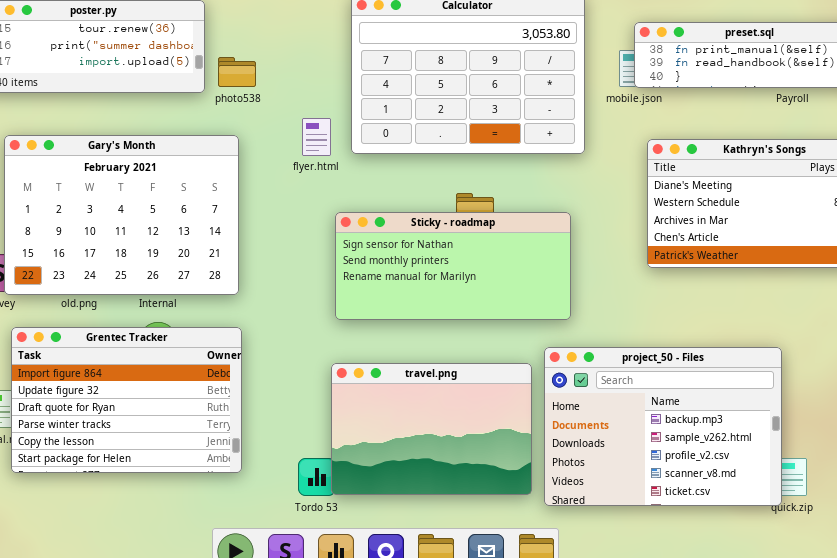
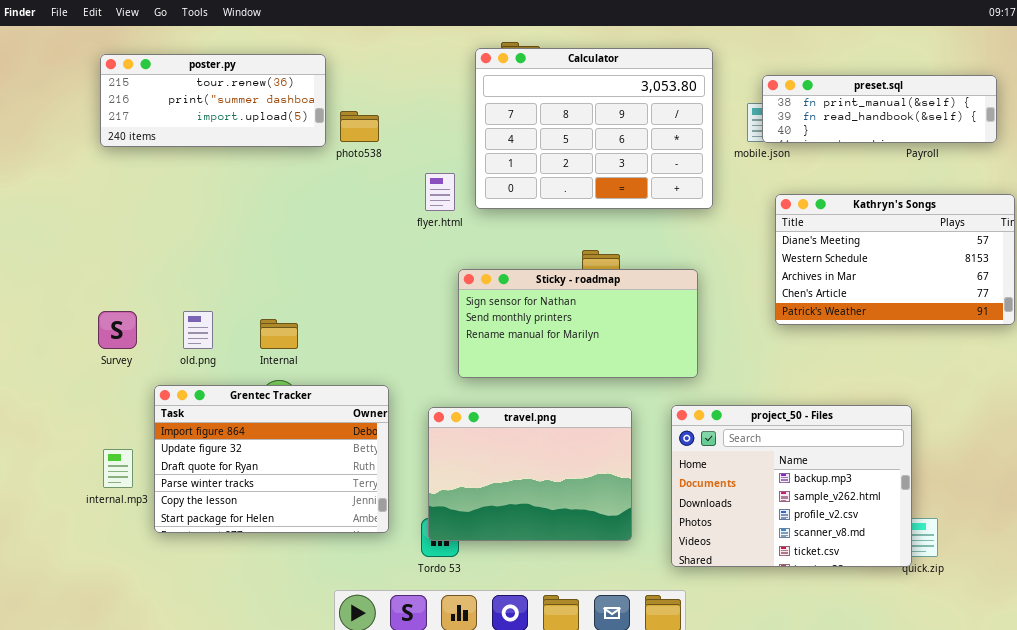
Gary's Month: [4,135,239,295] -> none, closed
Grentec Tracker: [11,327,242,473] -> [154,385,389,533], moved
travel.png: [331,363,532,495] -> [428,407,632,541], moved

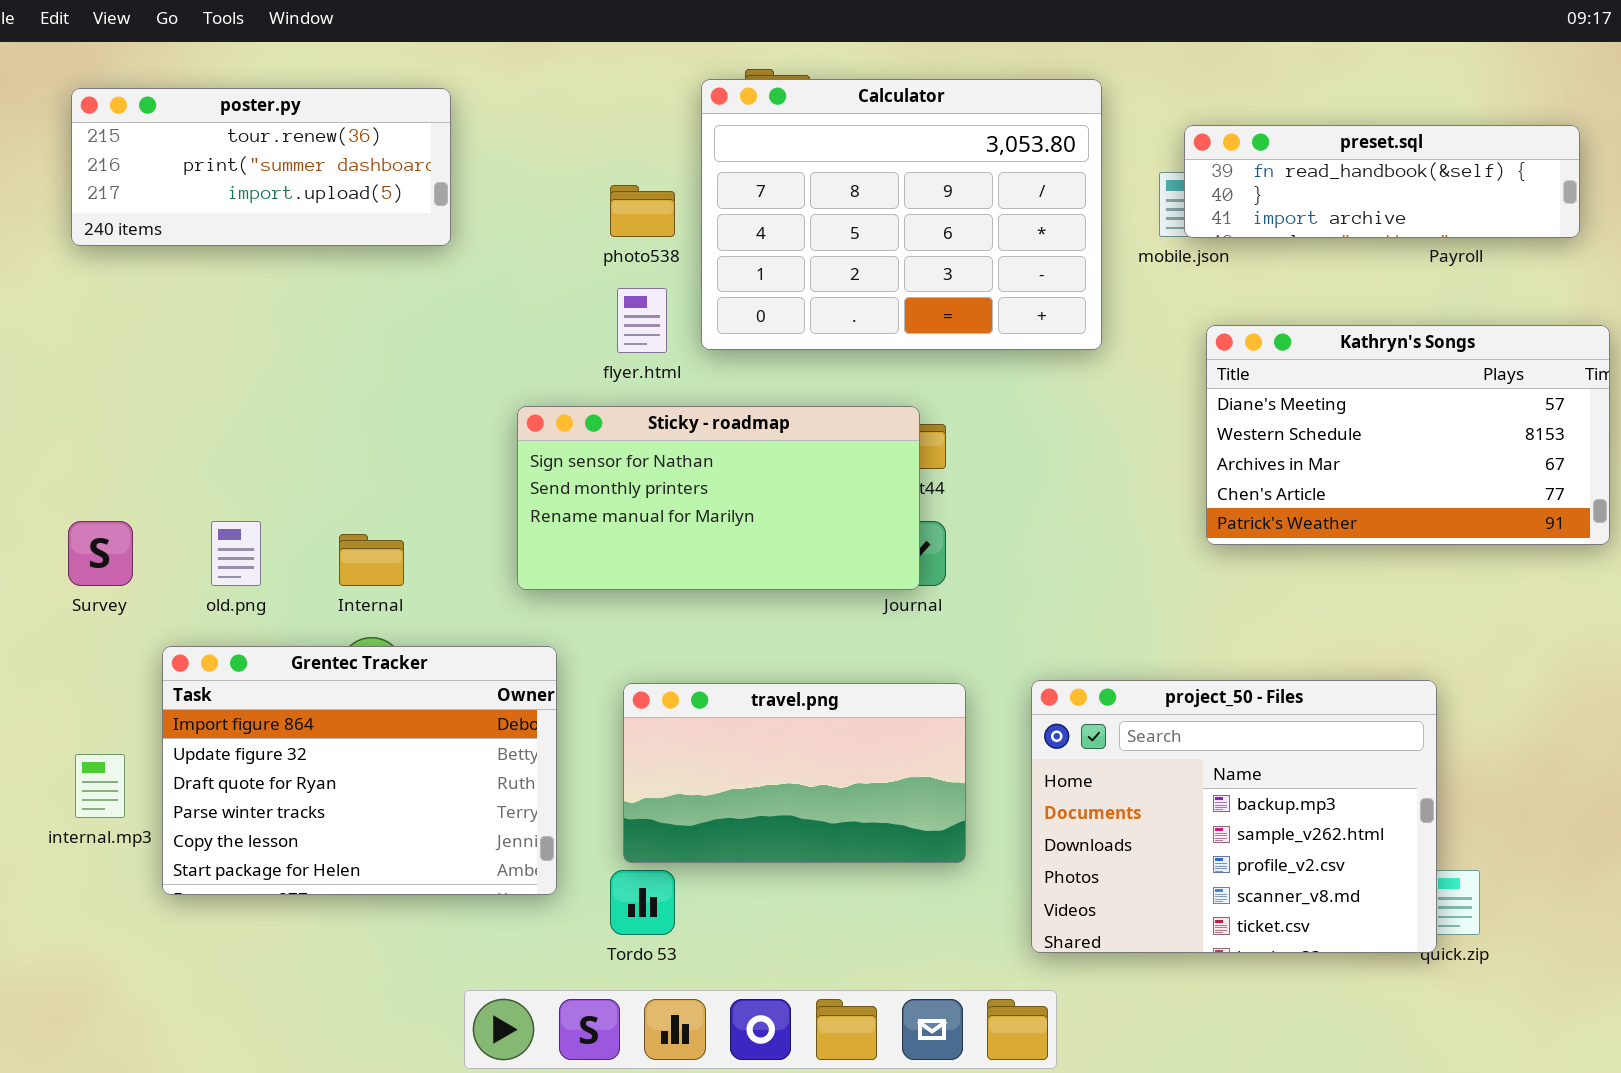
preset.sql: [762,75,997,143] -> [1184,125,1580,238], scrolled down 1 row
photo538: [340,111,379,142] -> [610,185,675,237], moved
Sticky - roadmap: [458,269,698,378] -> [517,406,920,590], moved
travel.png: [428,407,632,541] -> [623,683,966,863], resized

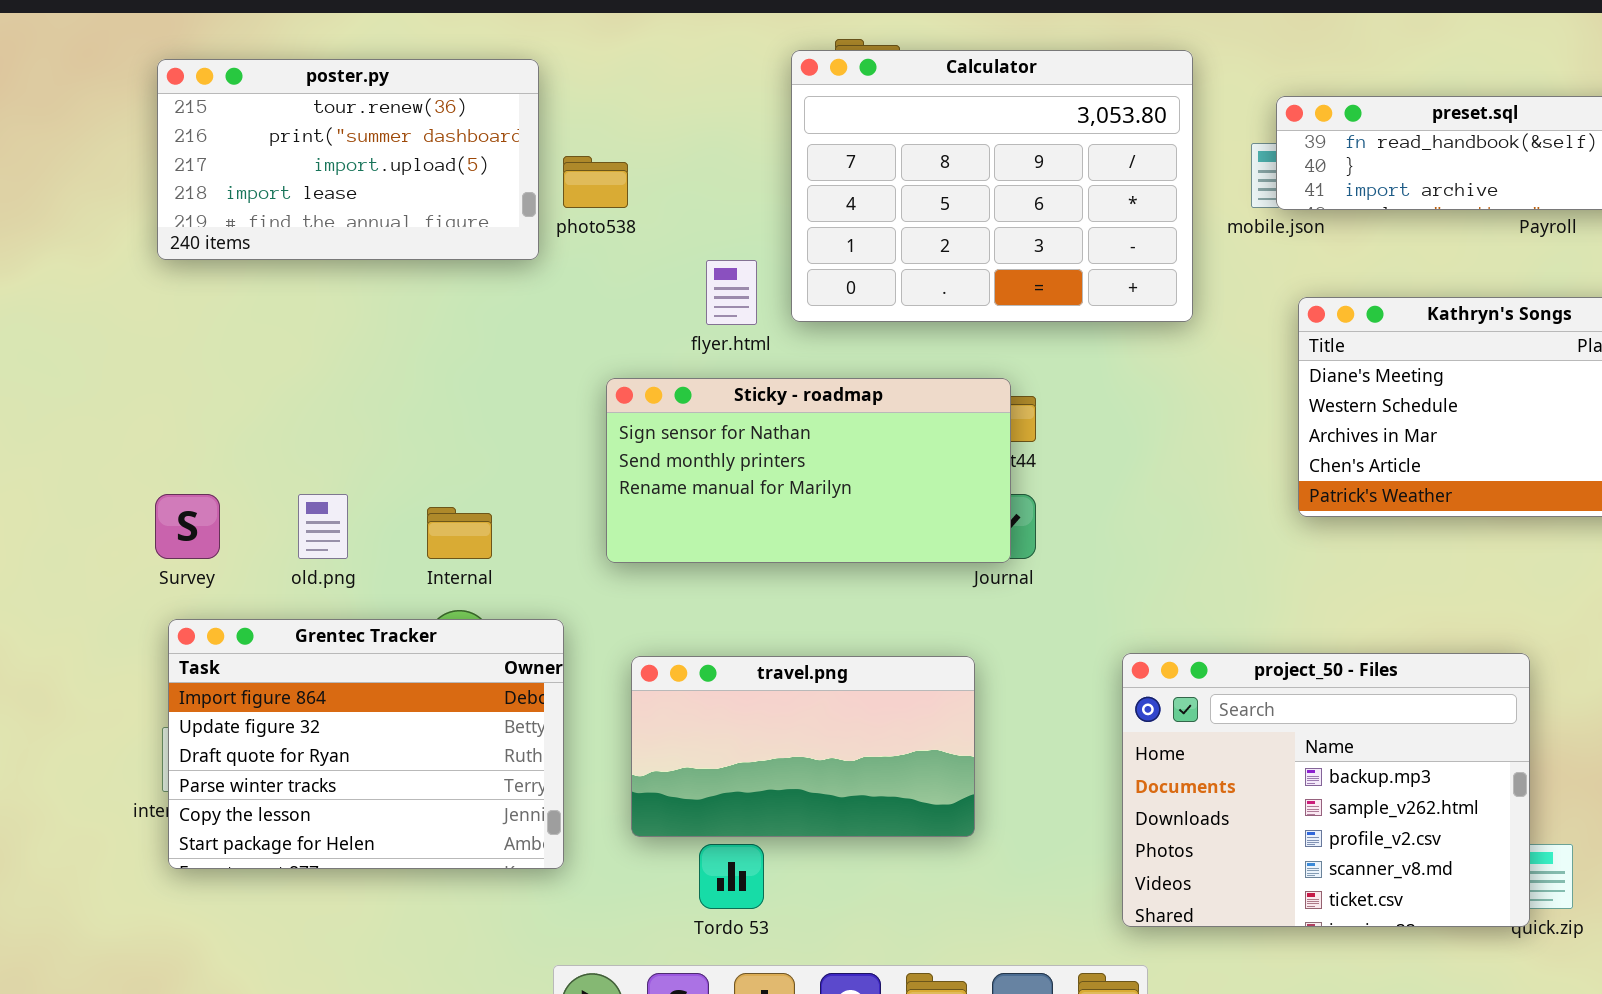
poster.py: [71,88,451,246] -> [157,59,539,260], resized
photo538: [610,185,675,237] -> [563,156,628,208], moved
Grentec Tracker: [162,646,557,895] -> [168,619,564,869], moved
travel.png: [623,683,966,863] -> [631,656,975,837], moved

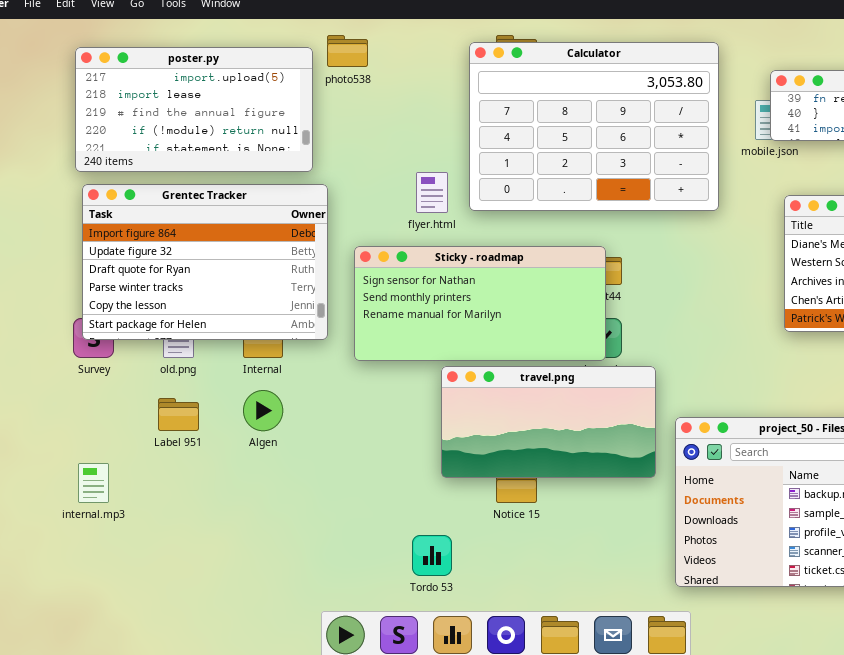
poster.py: [157,59,539,260] -> [75,47,313,172], scrolled down 2 rows
photo538: [563,156,628,208] -> [327,35,368,67], moved
Grentec Tracker: [168,619,564,869] -> [82,184,328,340], moved
travel.png: [631,656,975,837] -> [441,366,656,478], moved

